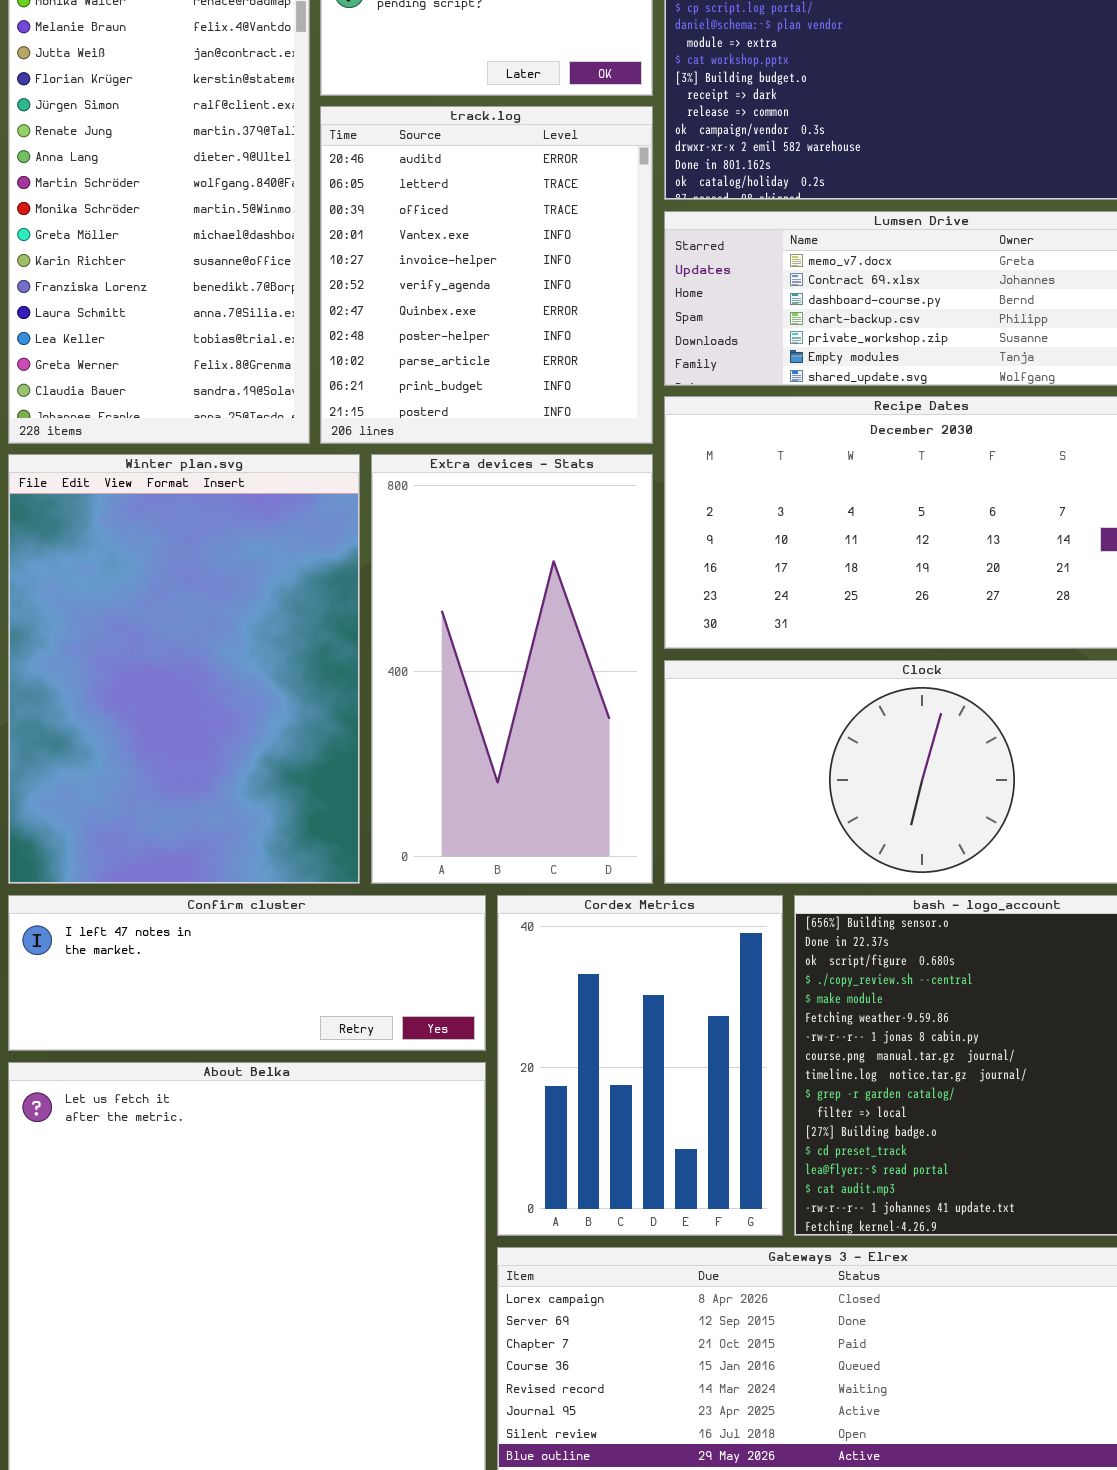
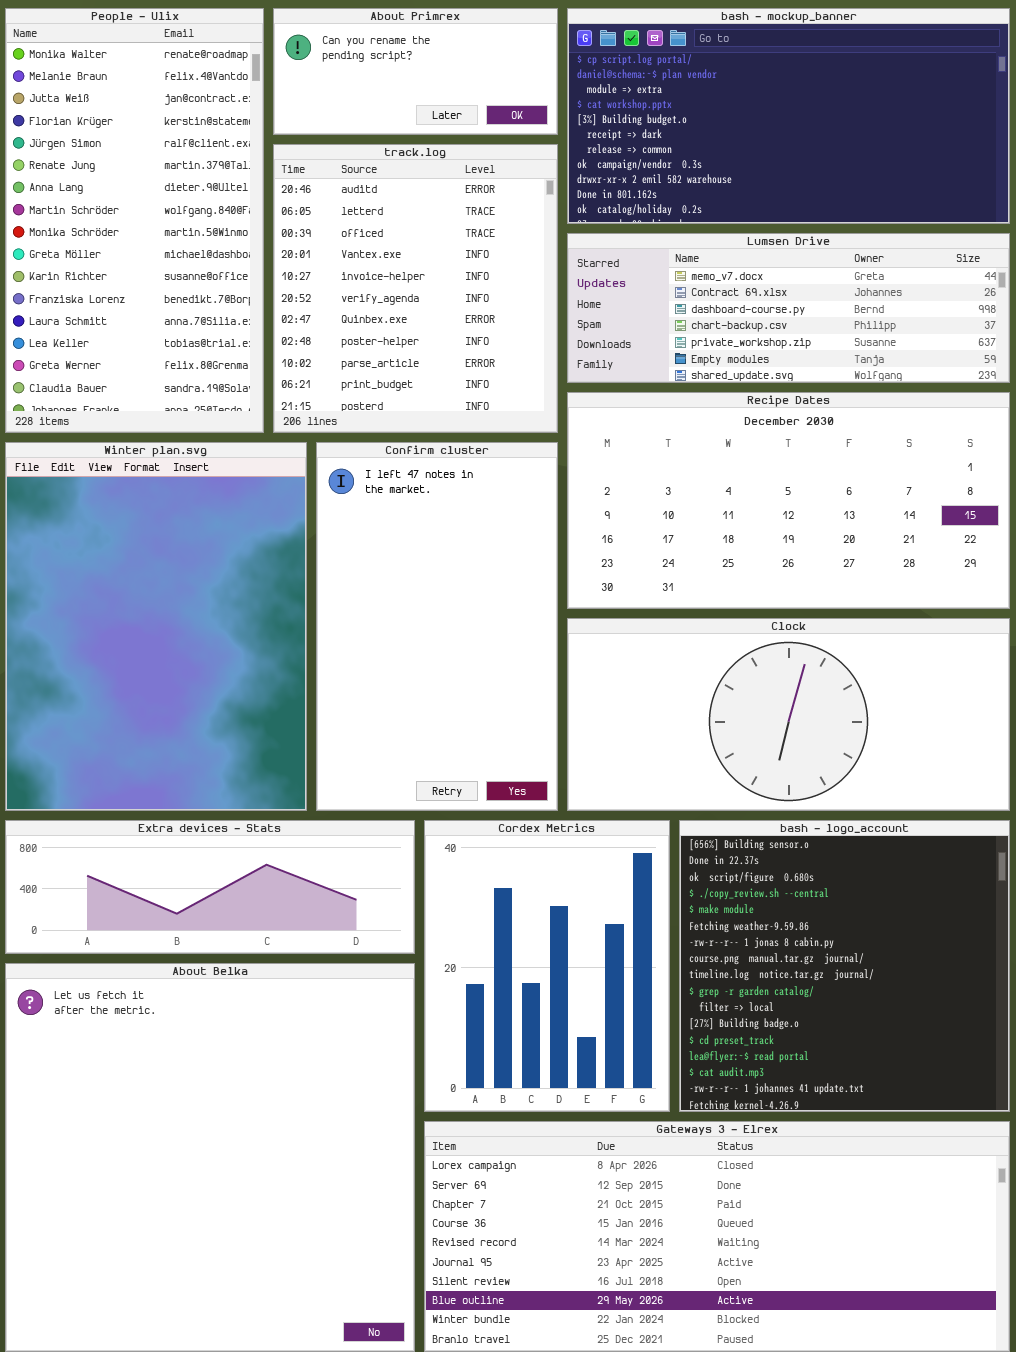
Extra devices - Stats: [371,454,653,884] -> [5,820,415,954], moved, resized
Confirm cluster: [8,895,486,1051] -> [316,442,558,811], moved, resized

